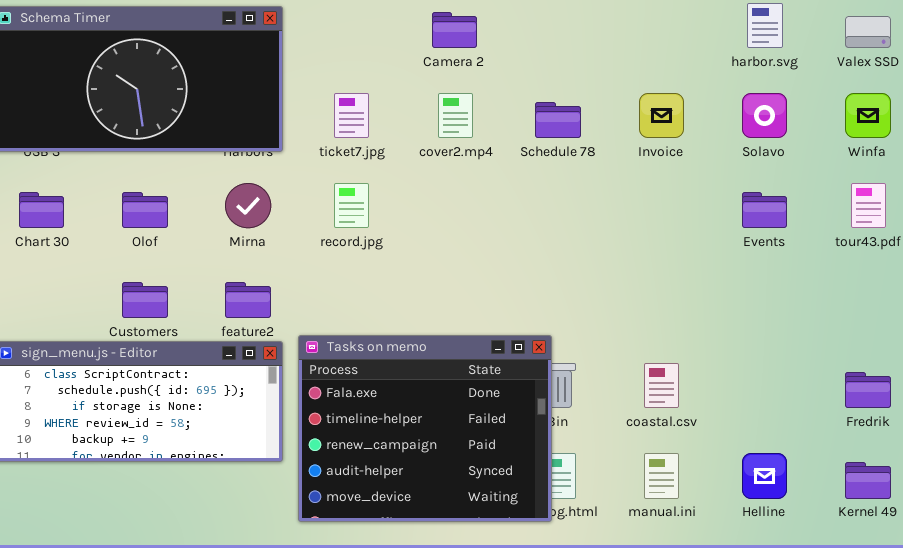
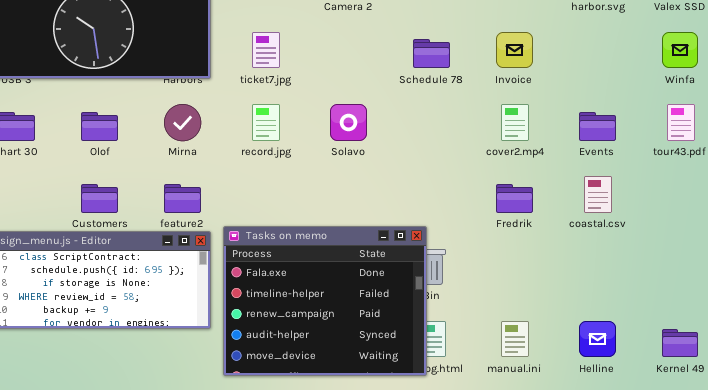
cover2.mp4: [438,93,473,138] -> [501,104,529,141], moved
Solavo: [742,93,787,138] -> [330,104,367,141], moved
coastal.csv: [644,363,679,408] -> [584,176,612,213], moved
Fredrik: [845,372,891,408] -> [496,184,533,213], moved

